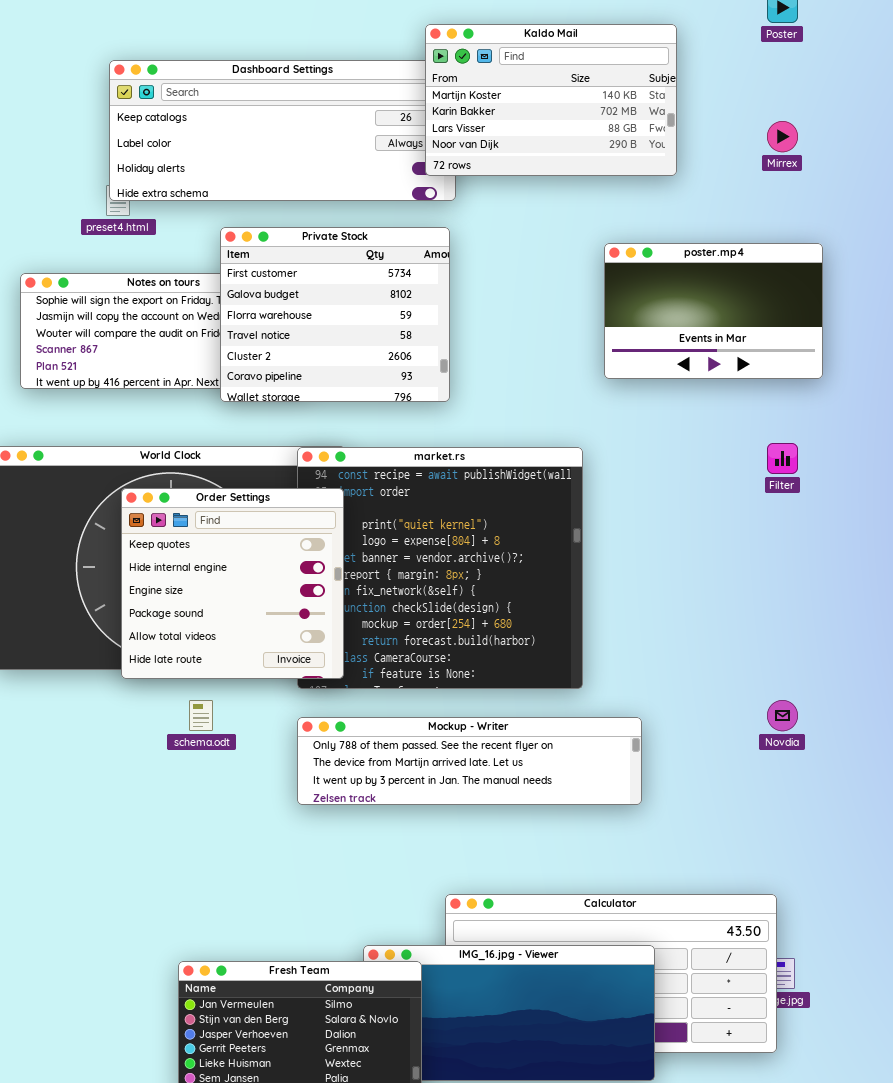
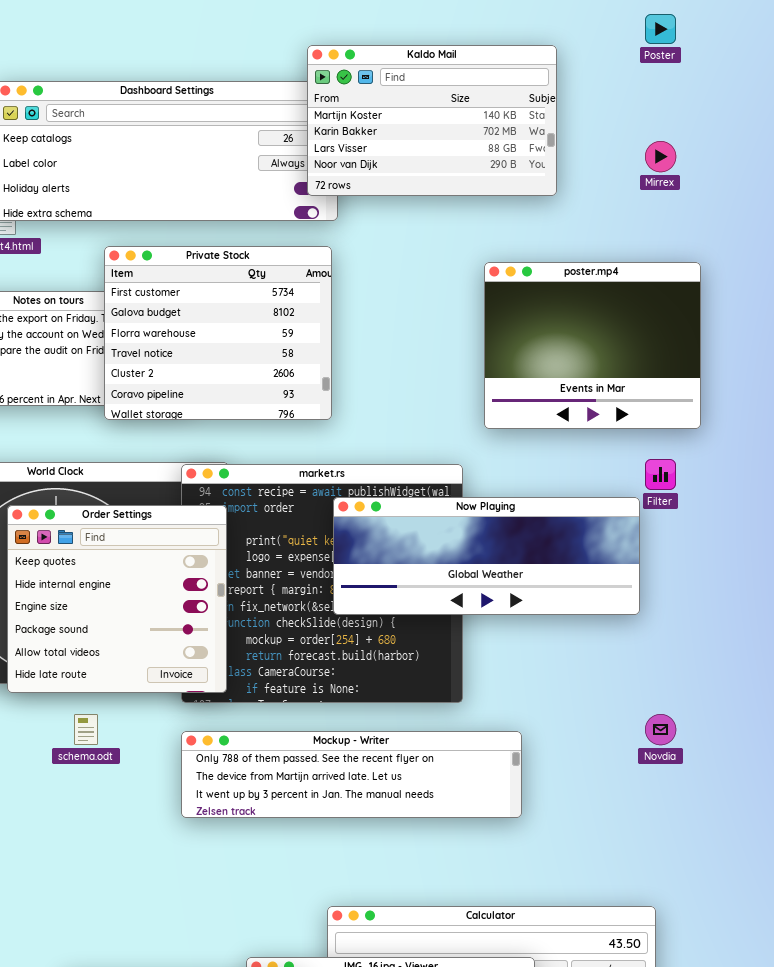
poster.mp4: [604,243,823,379] -> [484,262,701,429], resized
Now Playing: none -> [333,497,640,615], opened

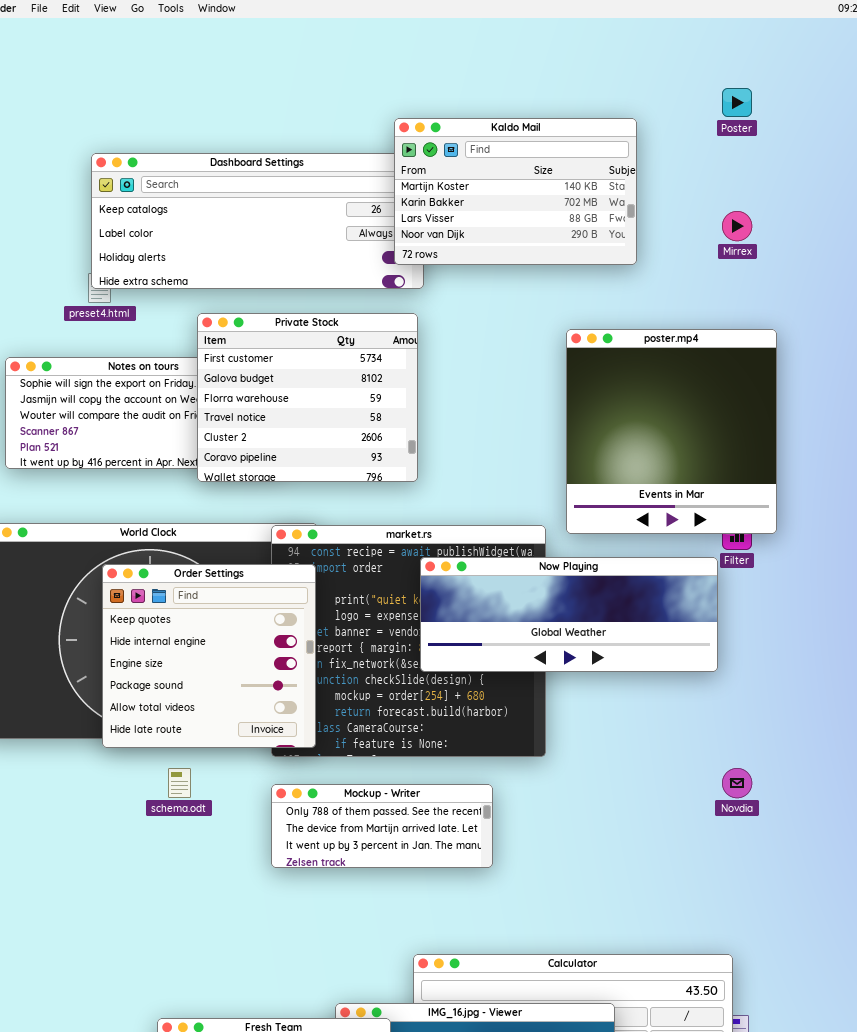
poster.mp4: [484,262,701,429] -> [566,329,777,534], resized
Mockup - Writer: [181,731,522,818] -> [271,784,493,868], resized

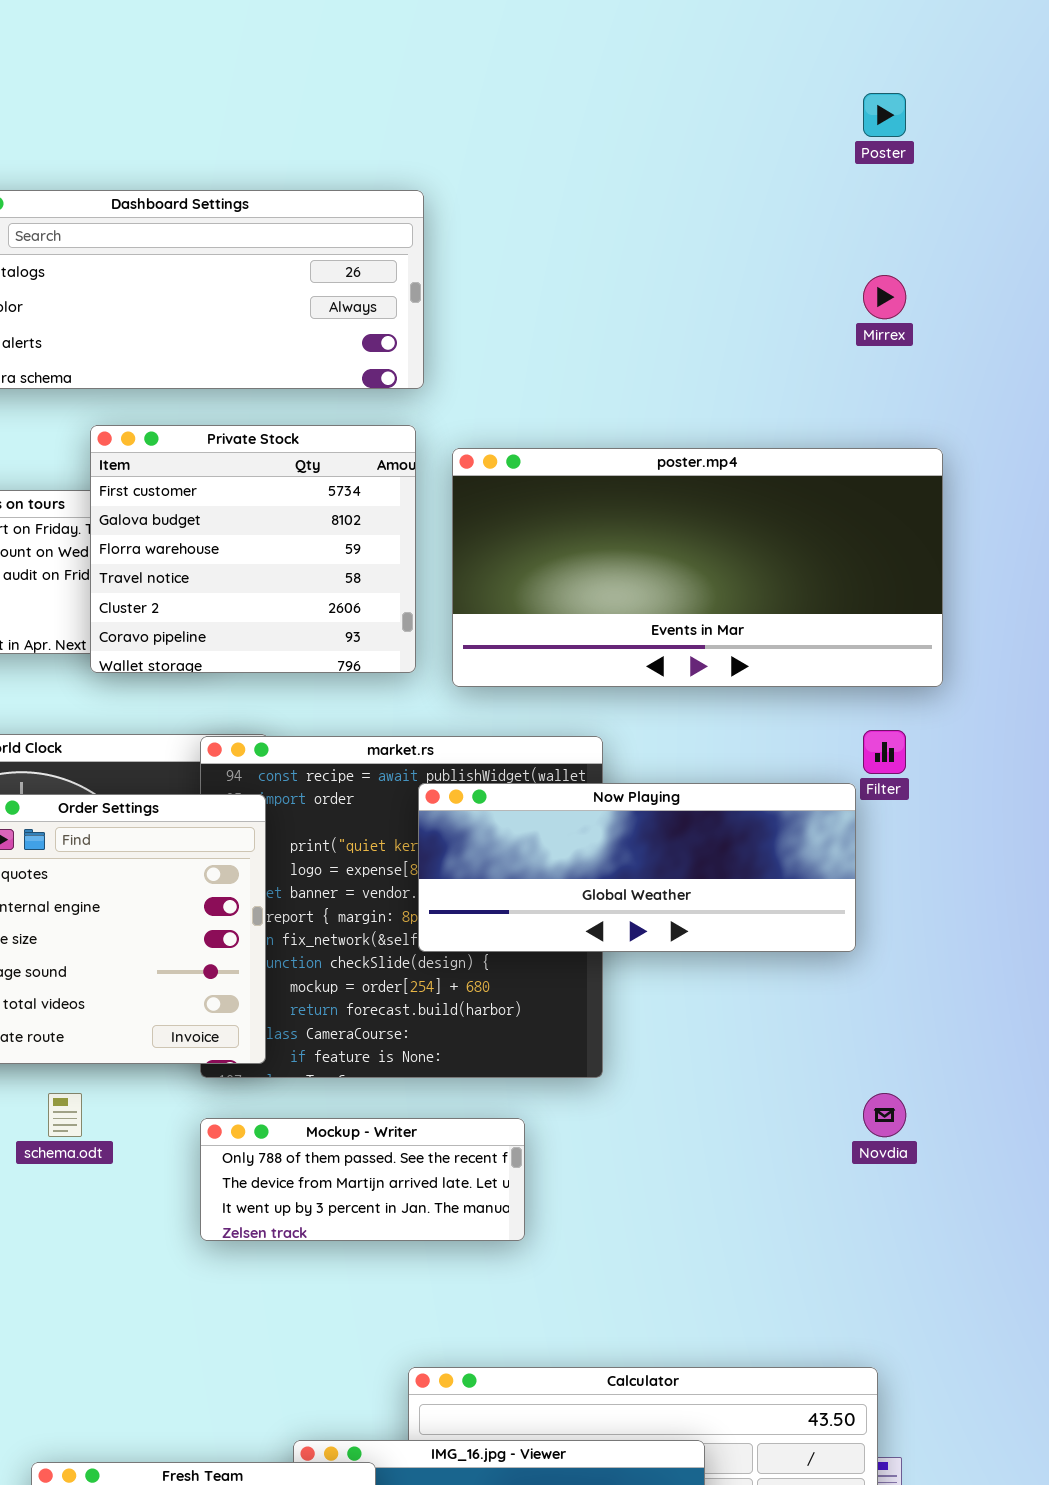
Kaldo Mail: [394,118,637,265] -> none, closed
poster.mp4: [566,329,777,534] -> [452,448,943,687], resized

